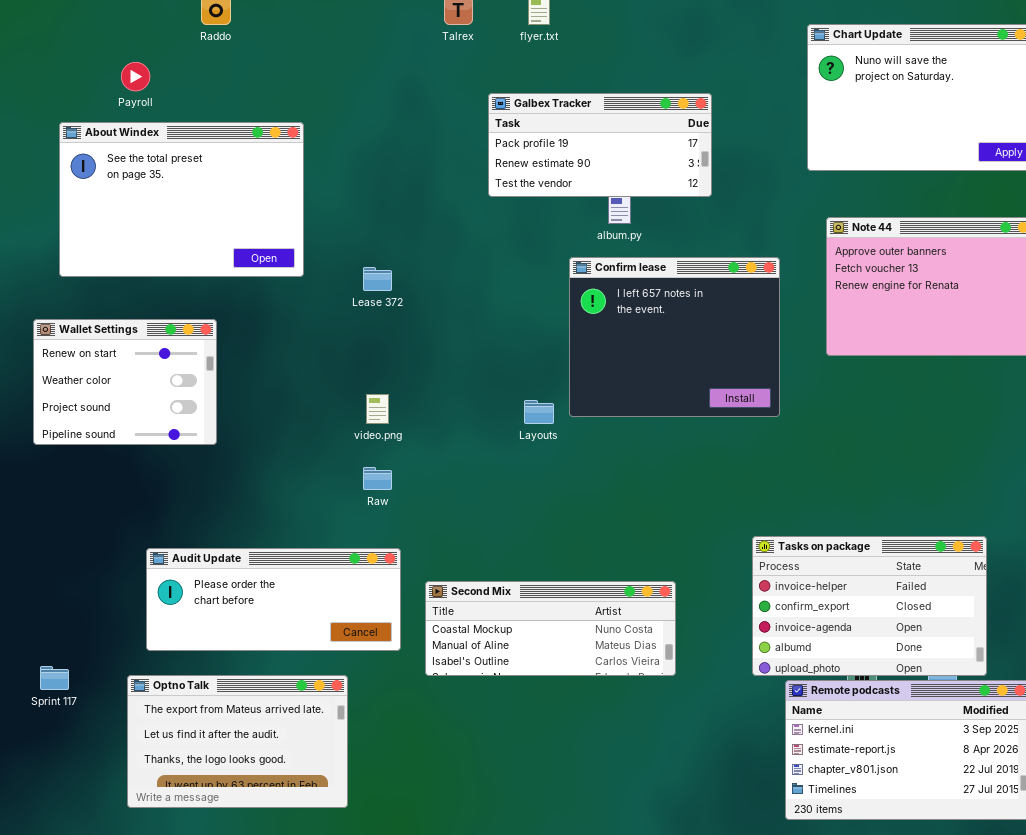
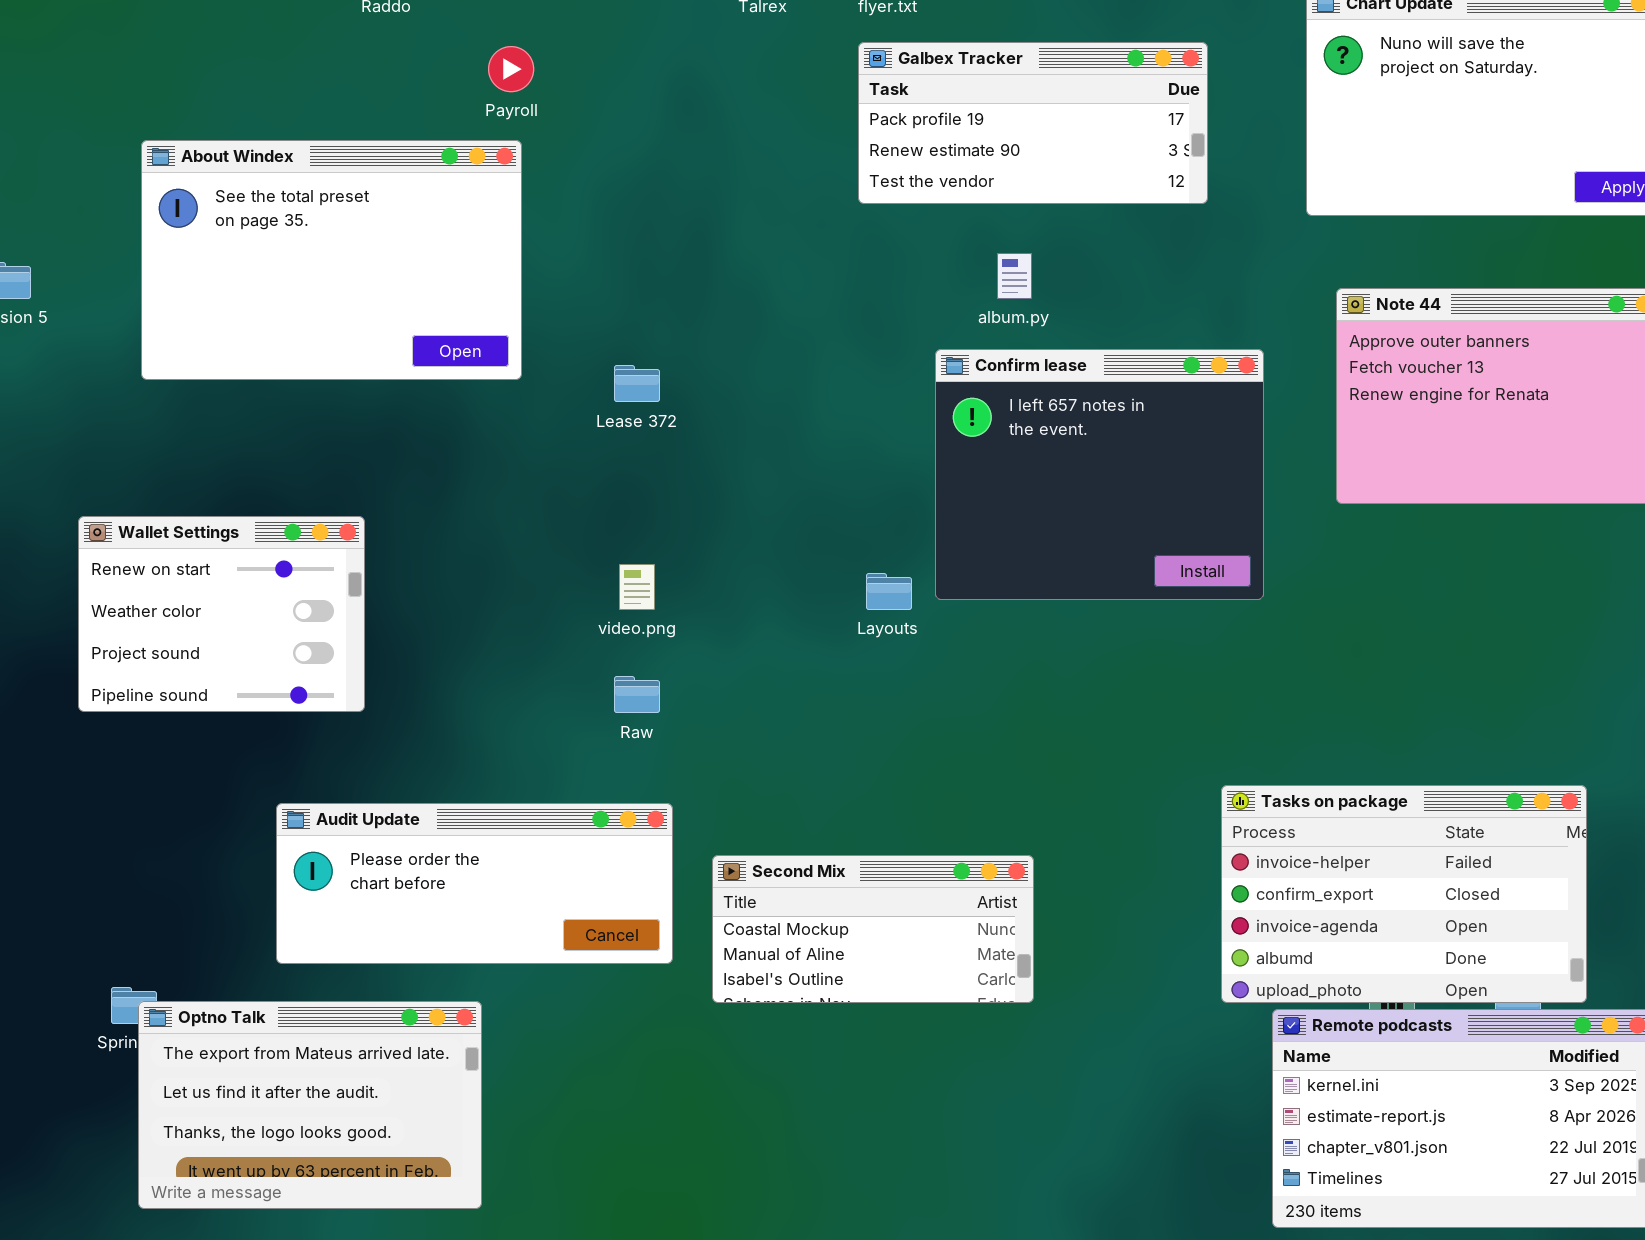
Payroll: [121,62,150,91] -> [488,46,534,92], moved
Galbex Tracker: [488,93,712,197] -> [858,42,1208,204], moved
Wallet Settings: [33,319,217,445] -> [78,516,365,712], moved
Second Mix: [425,581,676,676] -> [712,855,1034,1003], resized
Optno Talk: [127,675,348,808] -> [138,1001,482,1209], moved

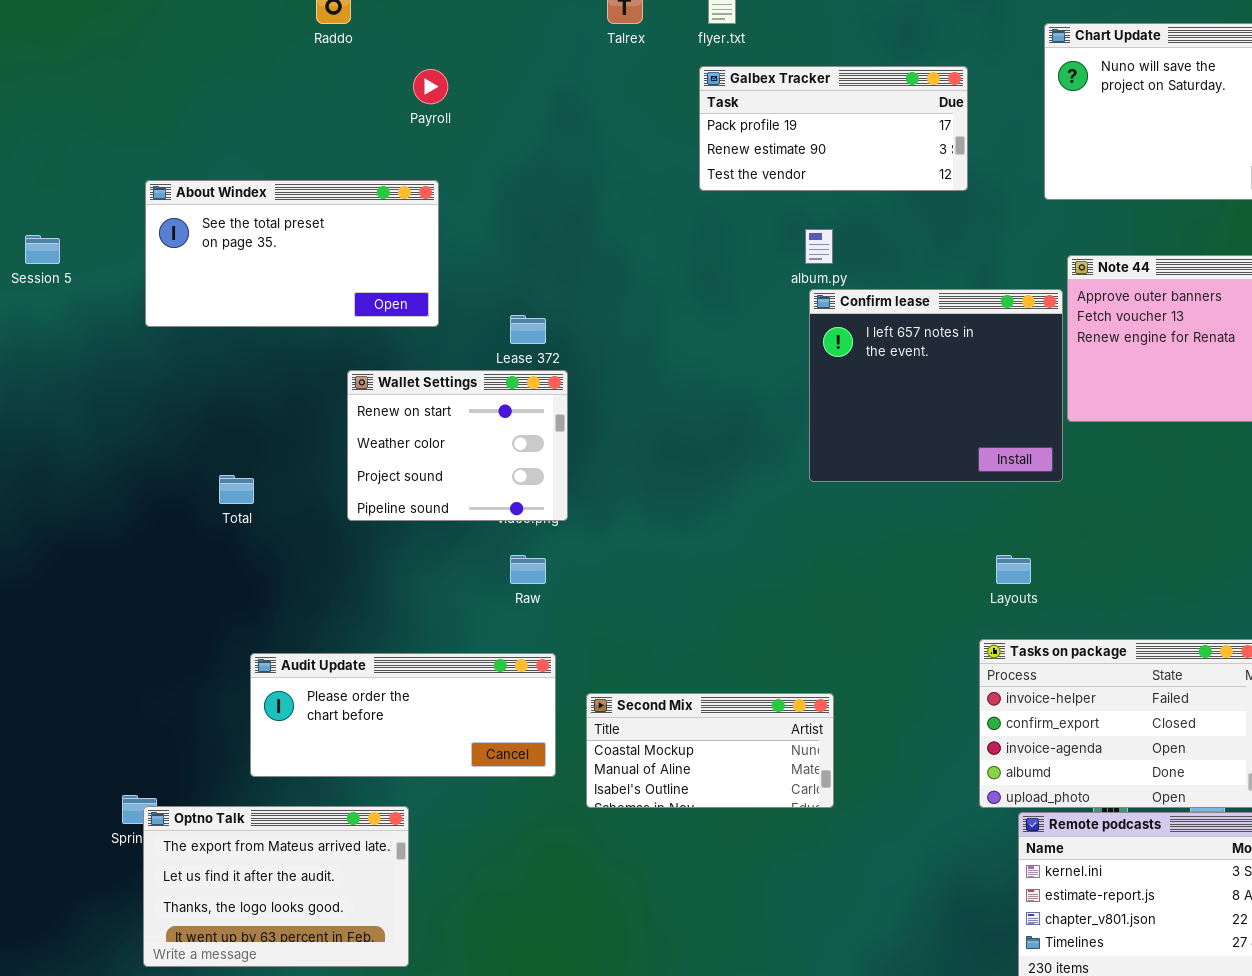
About Windex: [141,140,522,380] -> [145,180,439,327], resized
Confirm lease: [935,349,1264,600] -> [809,289,1063,482], moved
Wallet Settings: [78,516,365,712] -> [347,370,568,521], moved
Layouts: [866,573,912,610] -> [996,555,1031,584], moved

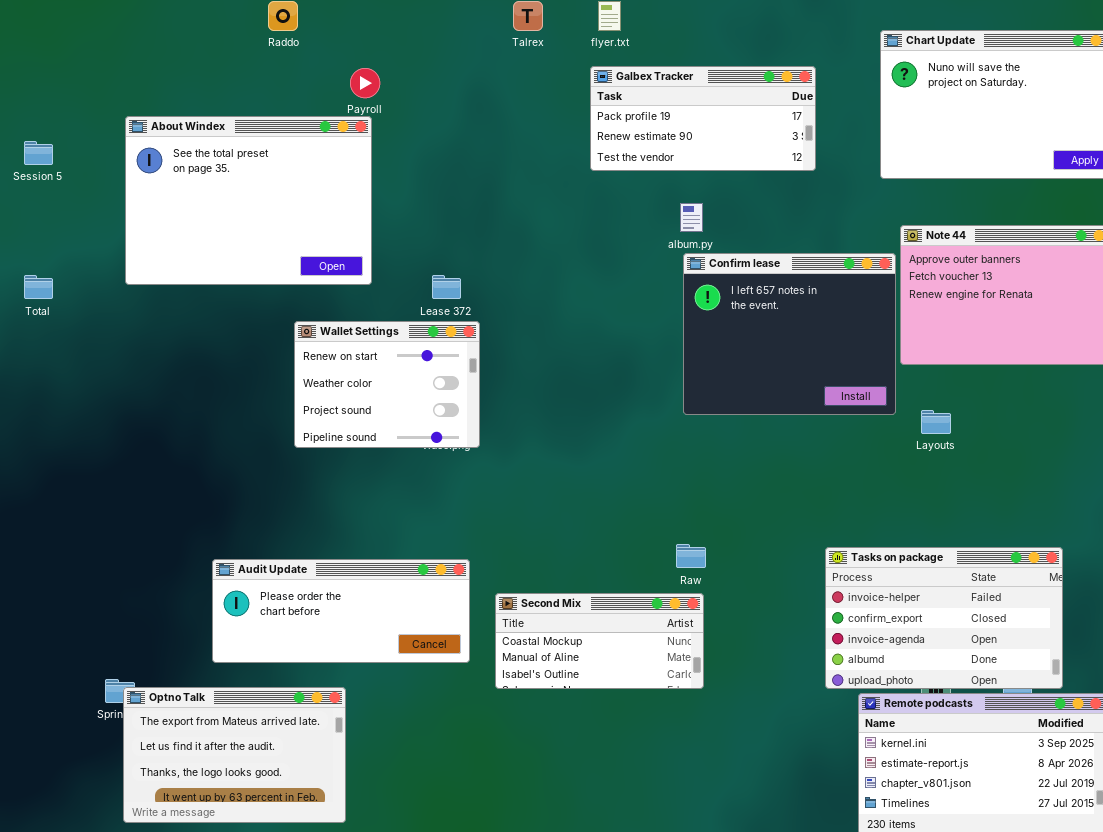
About Windex: [145,180,439,327] -> [125,116,372,285], resized
Session 5: [25,235,60,264] -> [24,141,53,165], moved
Total: [219,475,254,504] -> [24,275,53,299], moved
Raw: [510,555,546,584] -> [676,544,706,568], moved
Layouts: [996,555,1031,584] -> [921,410,951,434], moved

